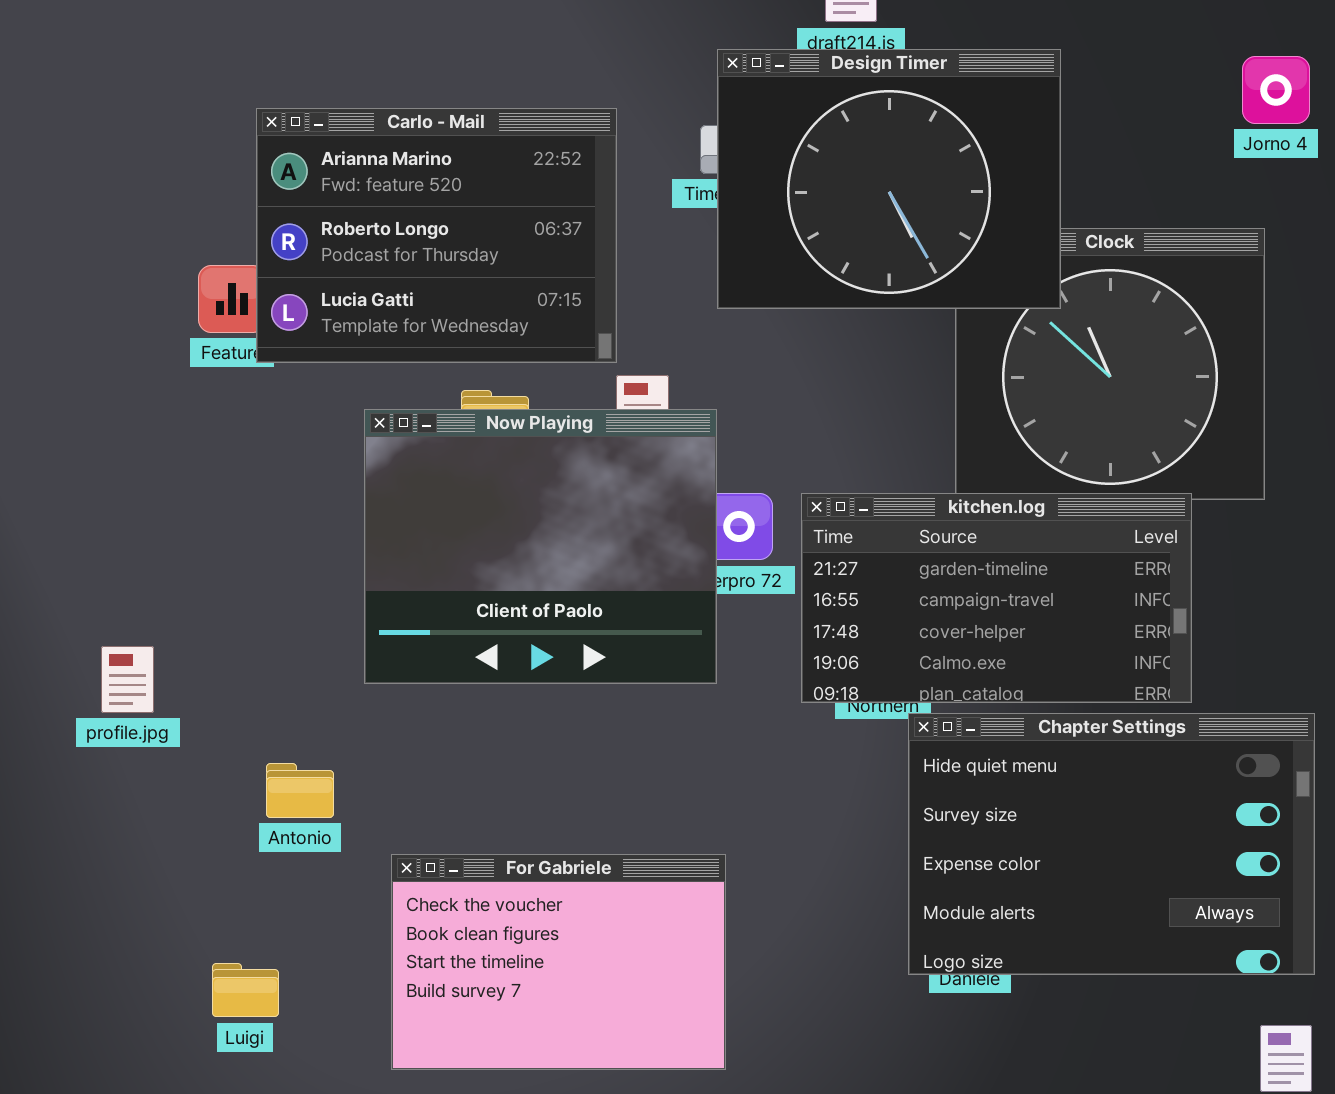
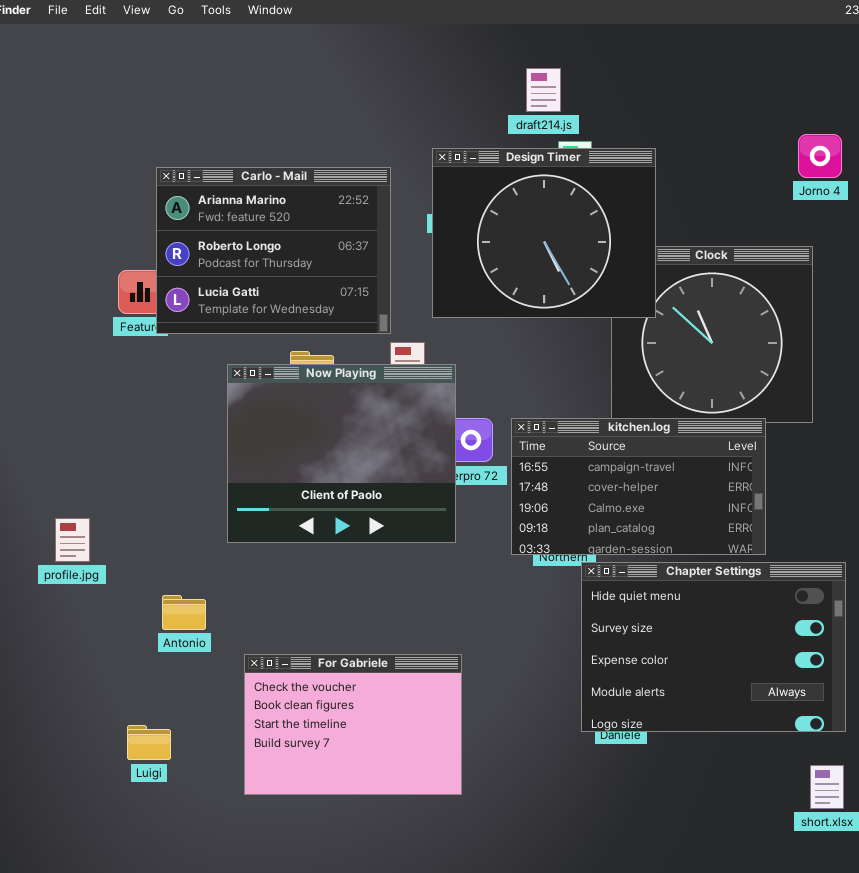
Design Timer: [717,49,1061,309] -> [432,148,656,318], moved
kitchen.log: [801,493,1192,703] -> [511,418,766,555], scrolled down 1 row

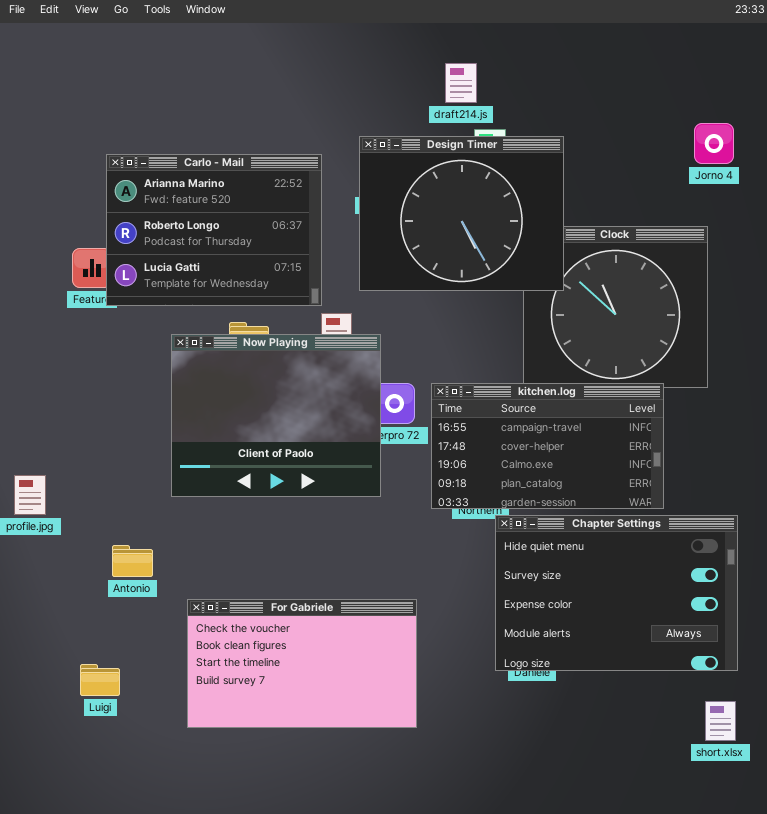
For Gabriele: [244,654,462,795] -> [187,599,417,728], resized

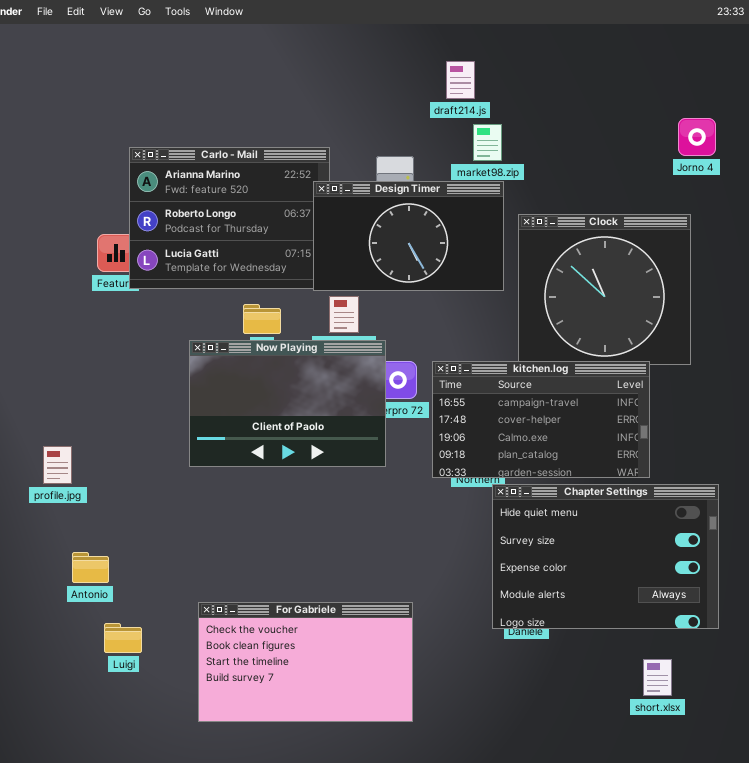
Design Timer: [359,136,564,291] -> [313,181,504,291], moved, resized
Now Playing: [171,334,381,497] -> [189,340,386,467], resized
Antonio: [112,545,153,577] -> [72,552,109,583], moved
For Gabriele: [187,599,417,728] -> [198,602,413,722], moved
short.xlsx: [705,701,736,741] -> [643,659,672,696], moved

